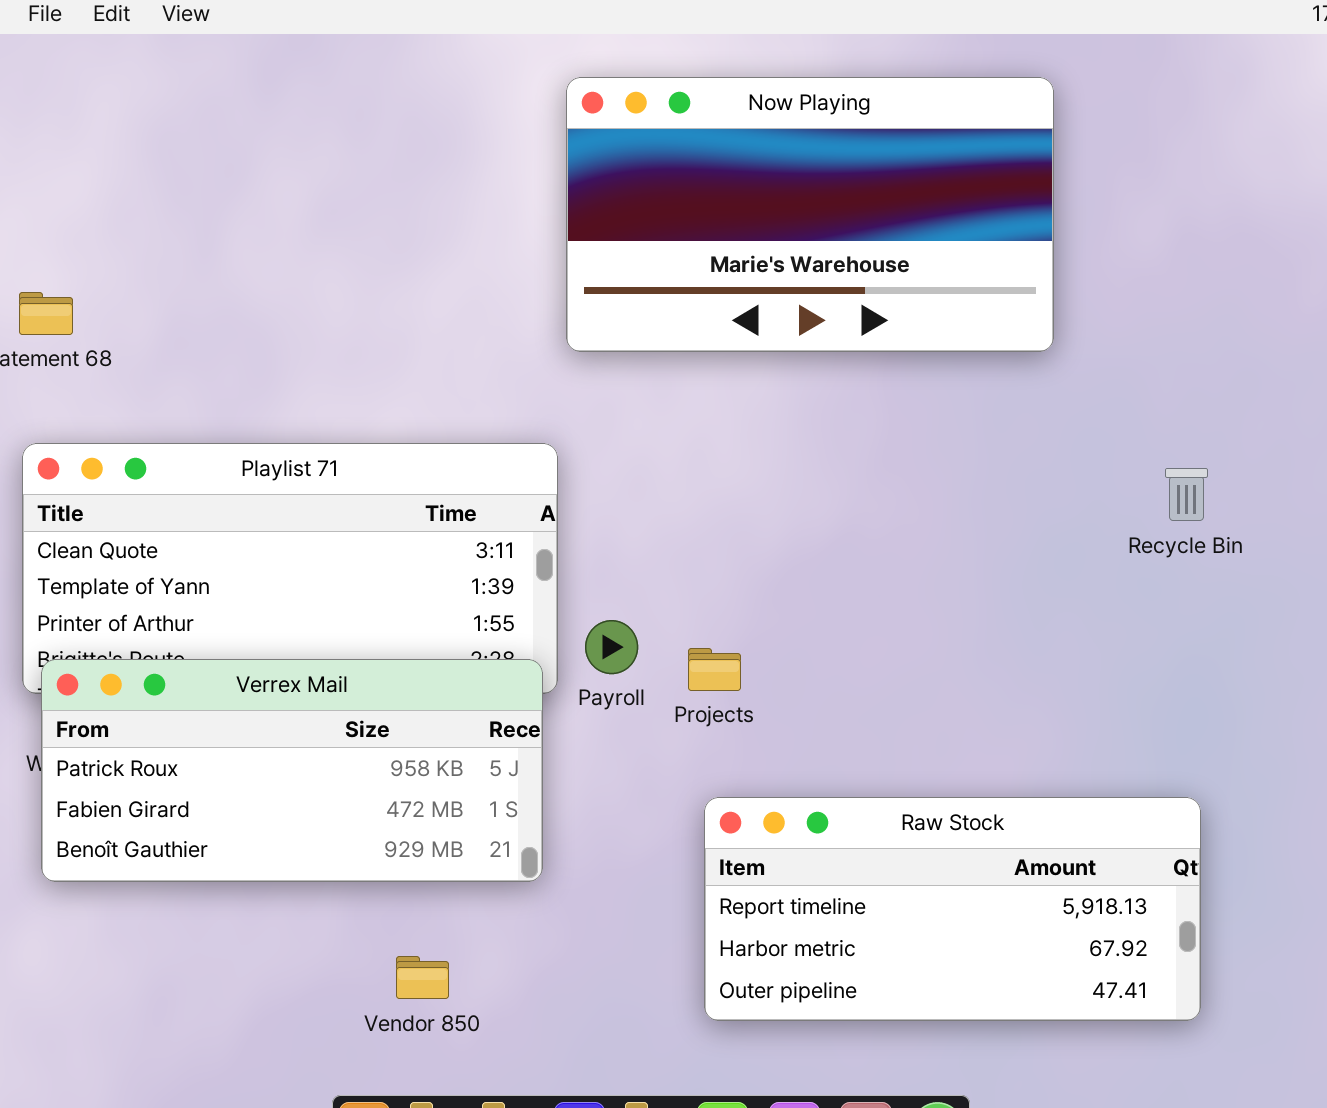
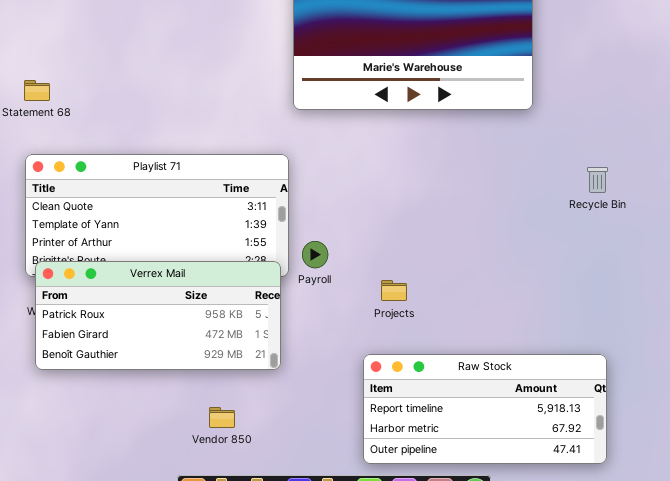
Projects: [688,648,741,691] -> [381,280,407,301], moved
Raw Stock: [704,797,1201,1021] -> [363,354,607,464], moved

